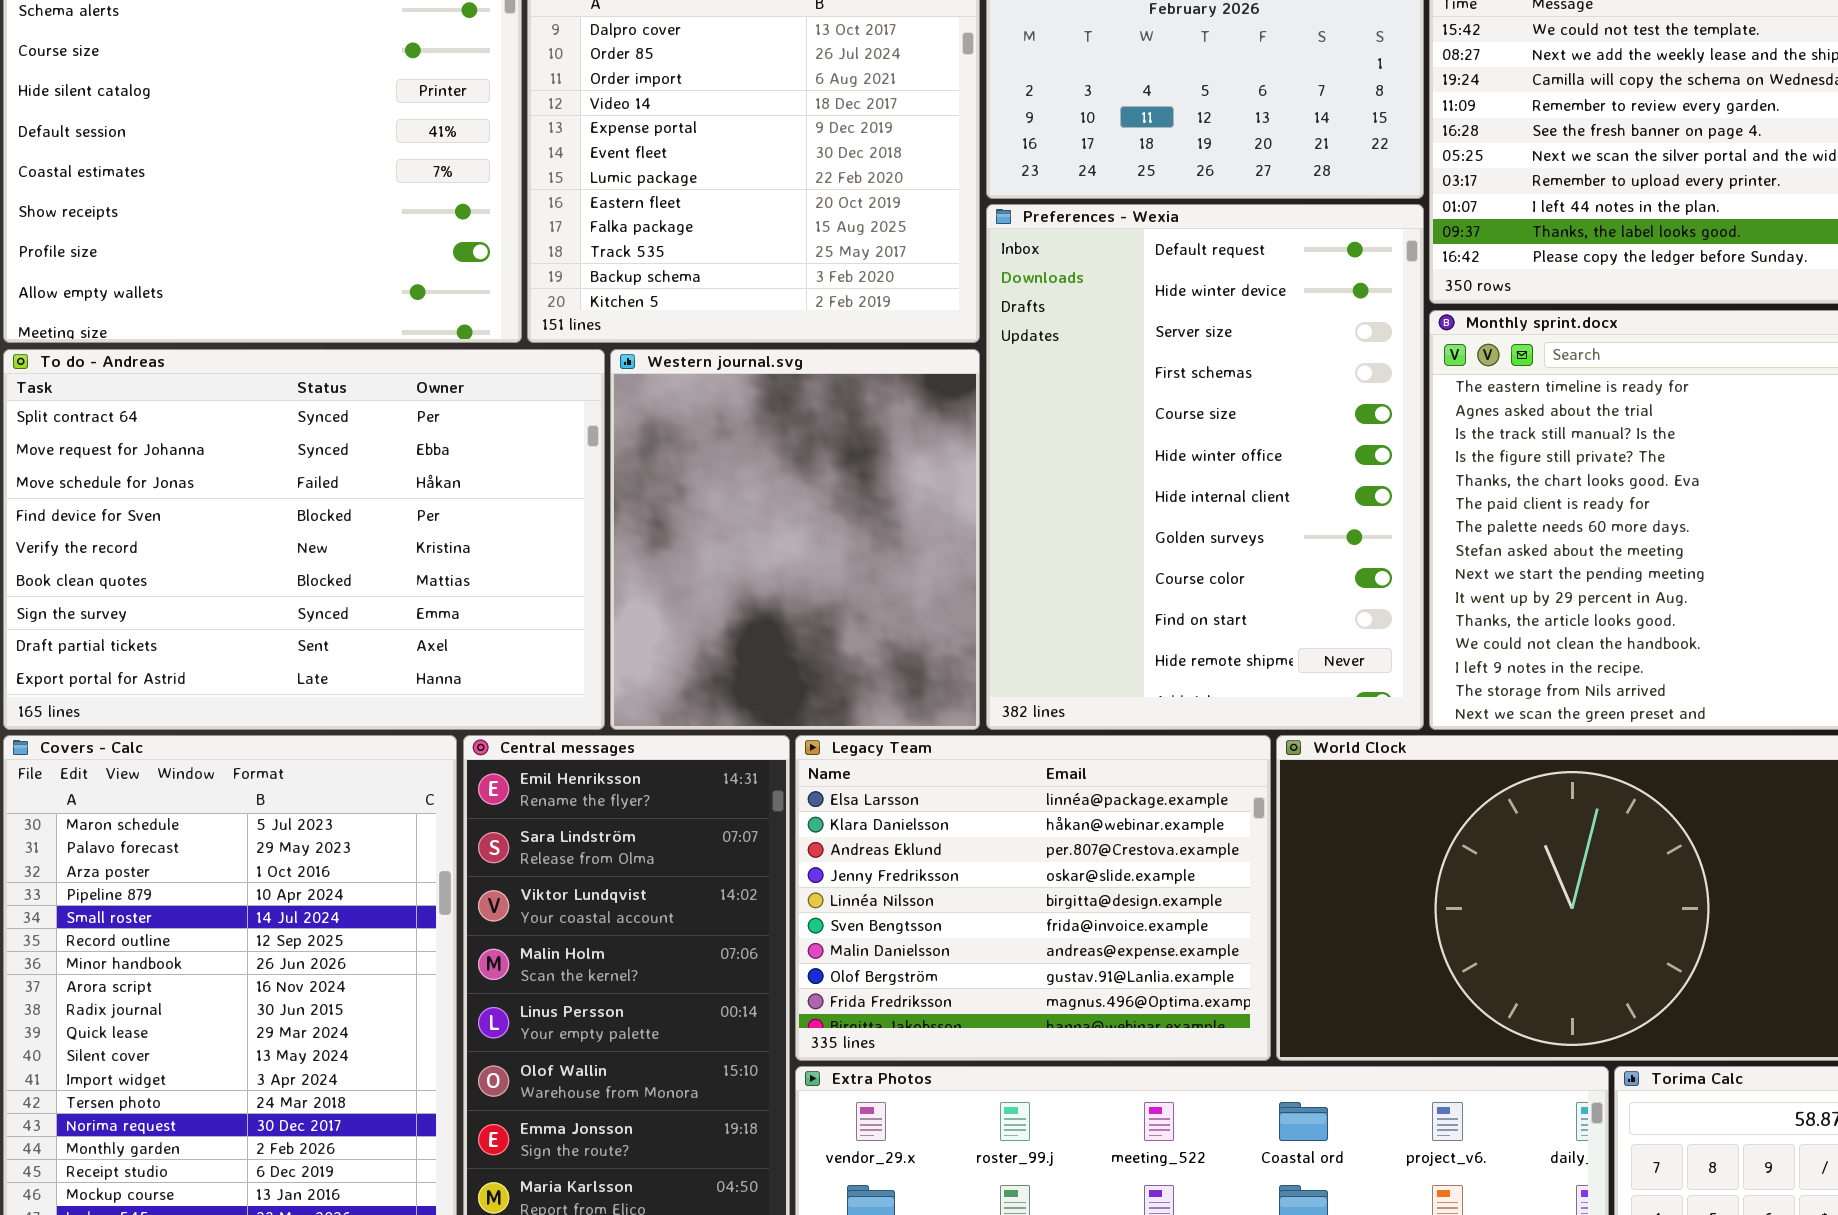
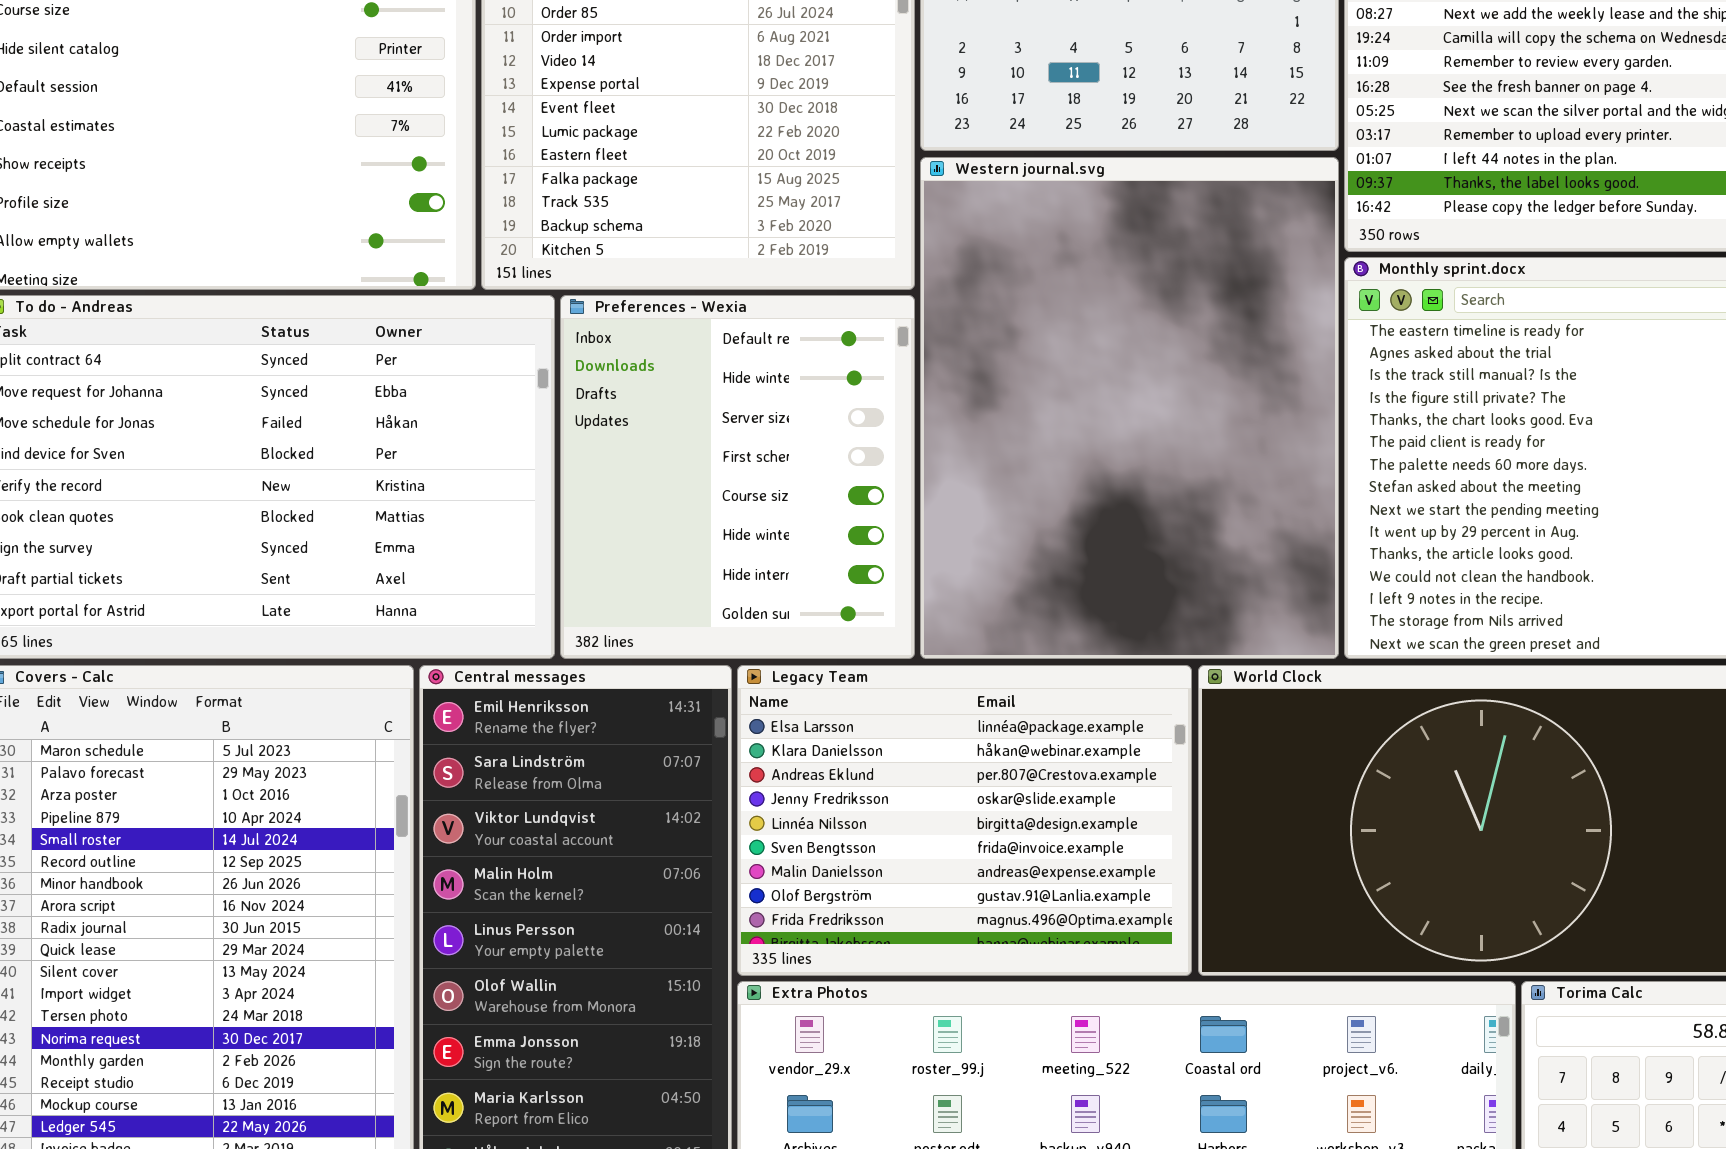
Preferences - Wexia: [986,204,1424,730] -> [560,295,915,659], moved, resized
Western journal.svg: [610,349,980,730] -> [920,157,1339,659], moved, resized

